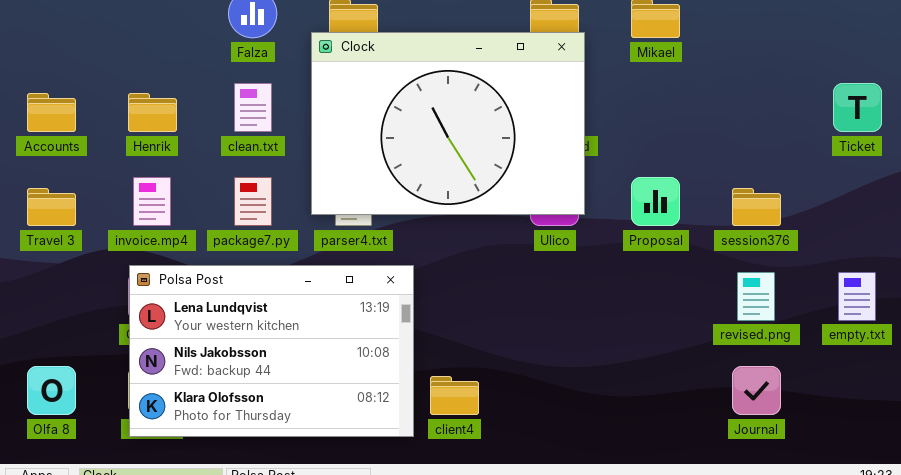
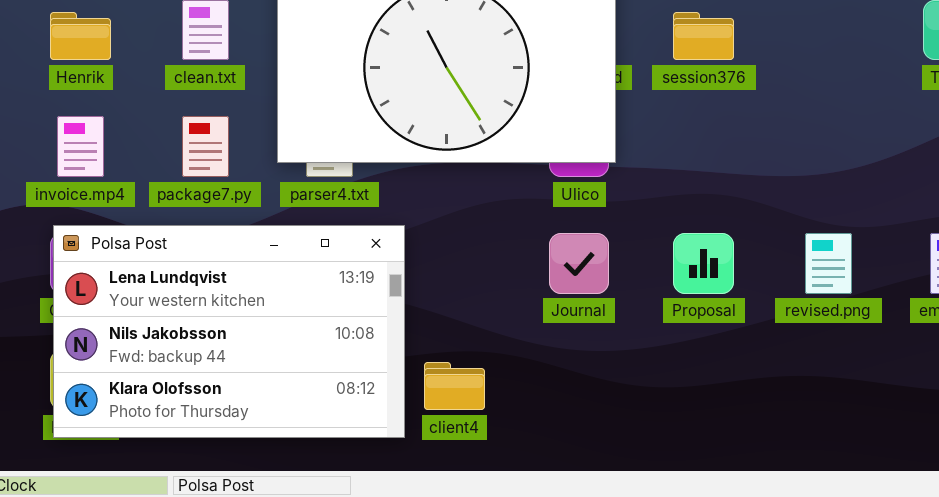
Proposal: [631,177,680,226] -> [673,233,734,294], moved
session376: [732,188,781,226] -> [673,12,734,60], moved
Journal: [732,366,781,415] -> [549,233,609,294], moved

